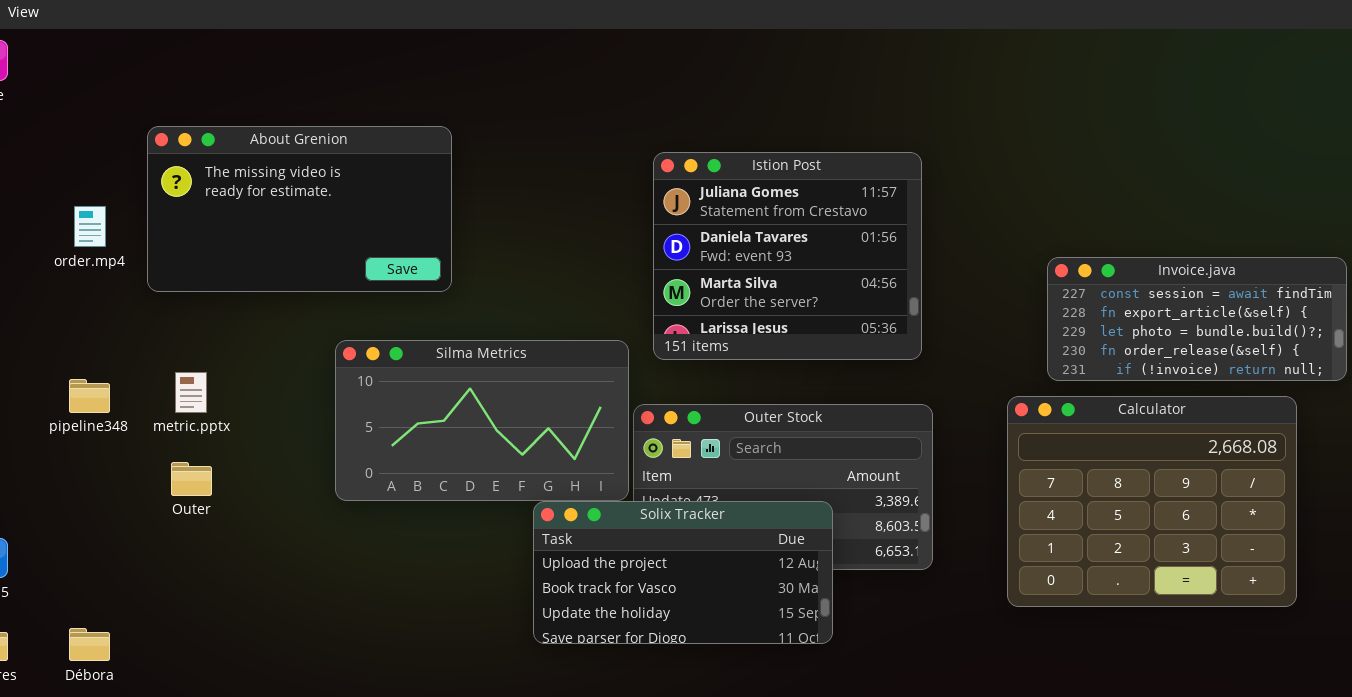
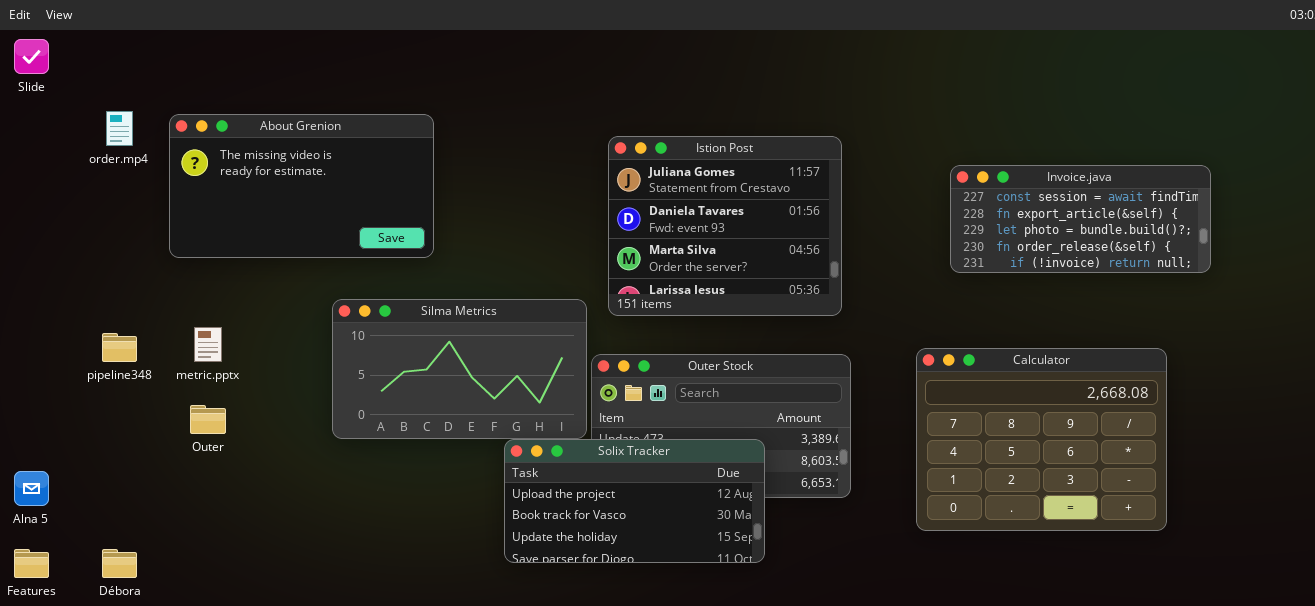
order.mp4: [74,206,106,247] -> [106,111,133,146], moved
Invoice.java: [1047,257,1347,381] -> [950,165,1211,273], moved

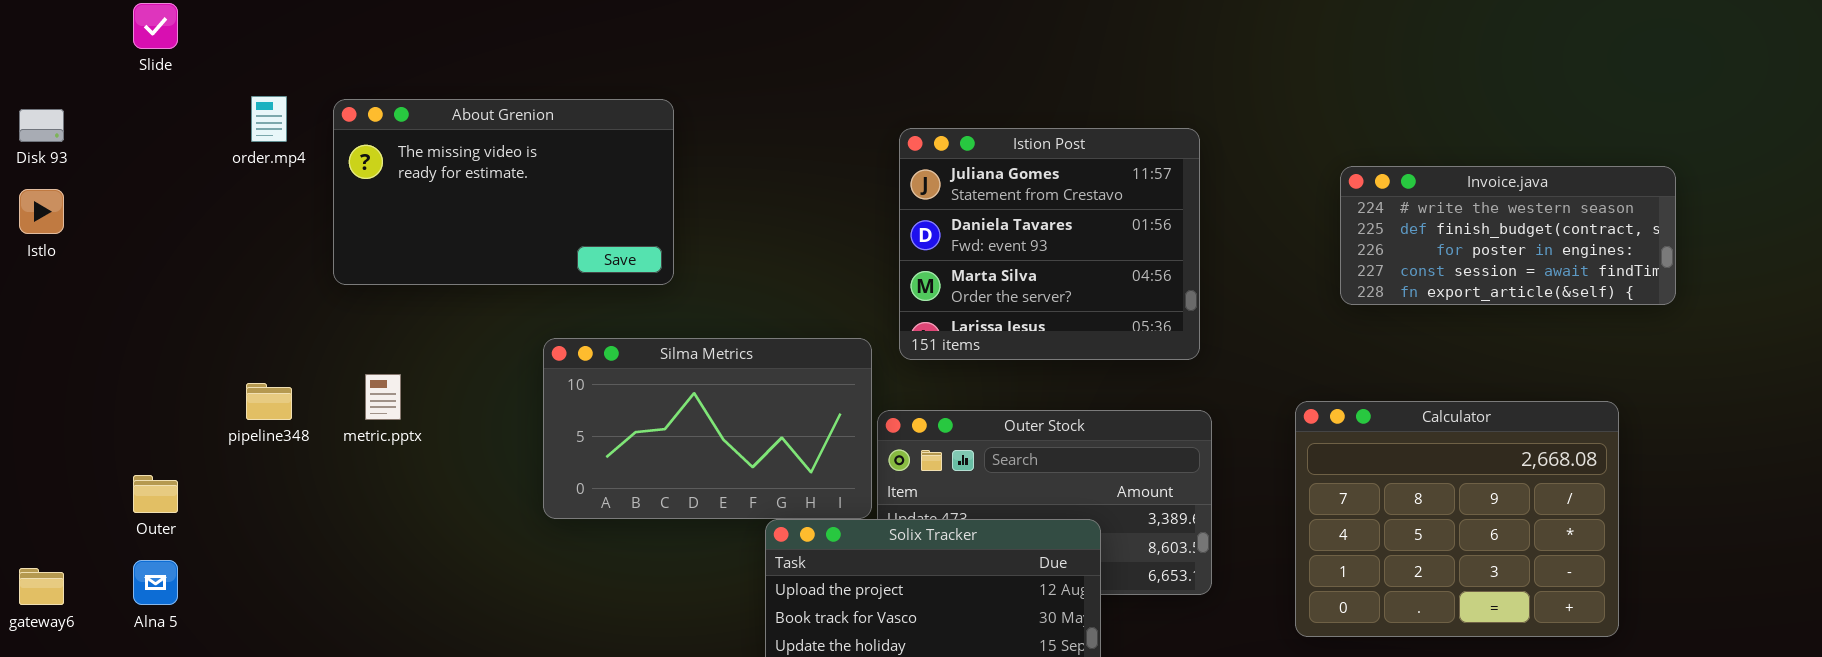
Invoice.java: [950,165,1211,273] -> [1340,166,1676,305], scrolled up 3 rows
Outer: [190,405,226,434] -> [133,475,178,513], moved

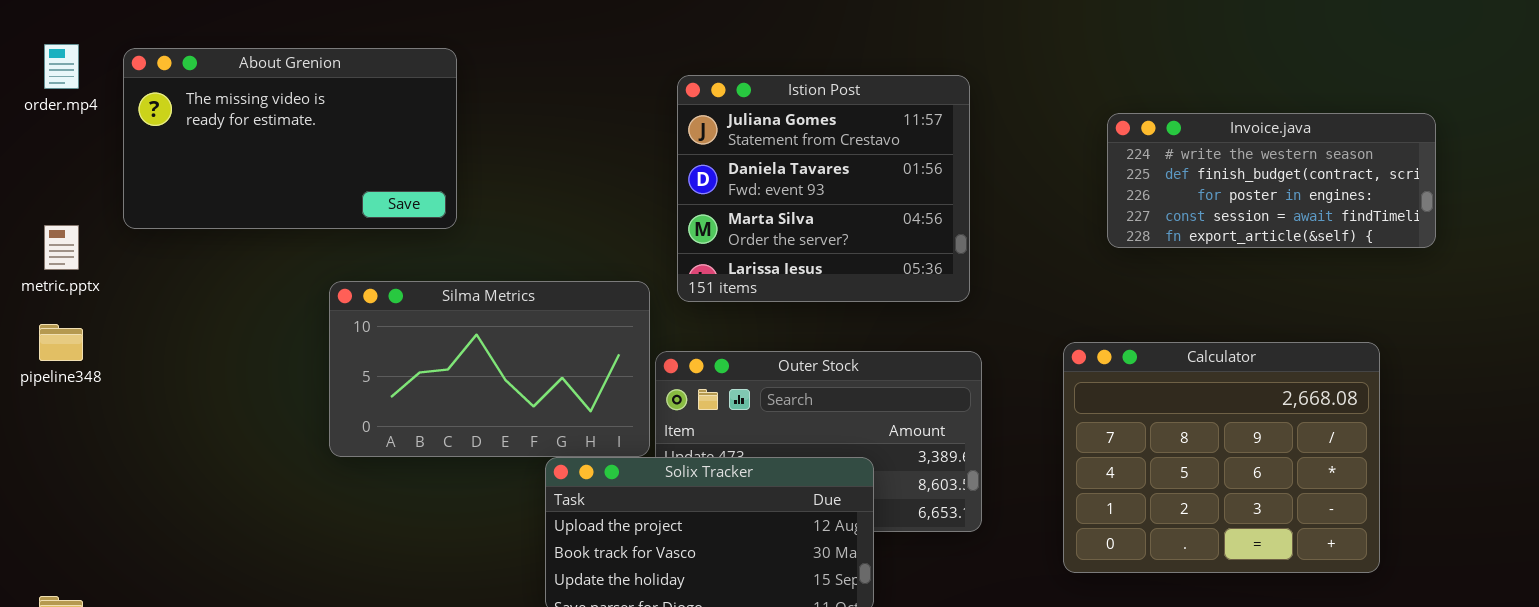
metric.pptx: [365,374,401,420] -> [44,225,79,270], moved

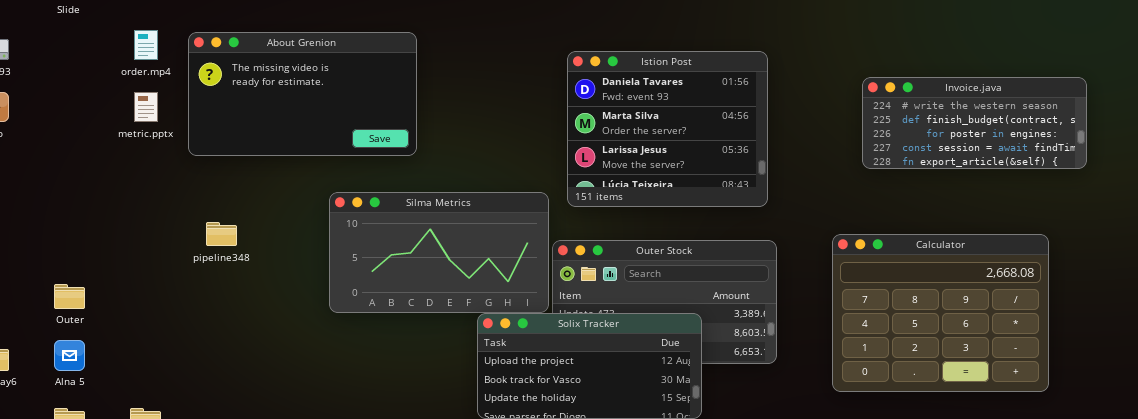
Istion Post: [677,75,970,302] -> [567,51,768,207], scrolled down 1 row
metric.pptx: [44,225,79,270] -> [134,92,158,122], moved
pipeline348: [39,324,83,361] -> [206,222,237,246], moved

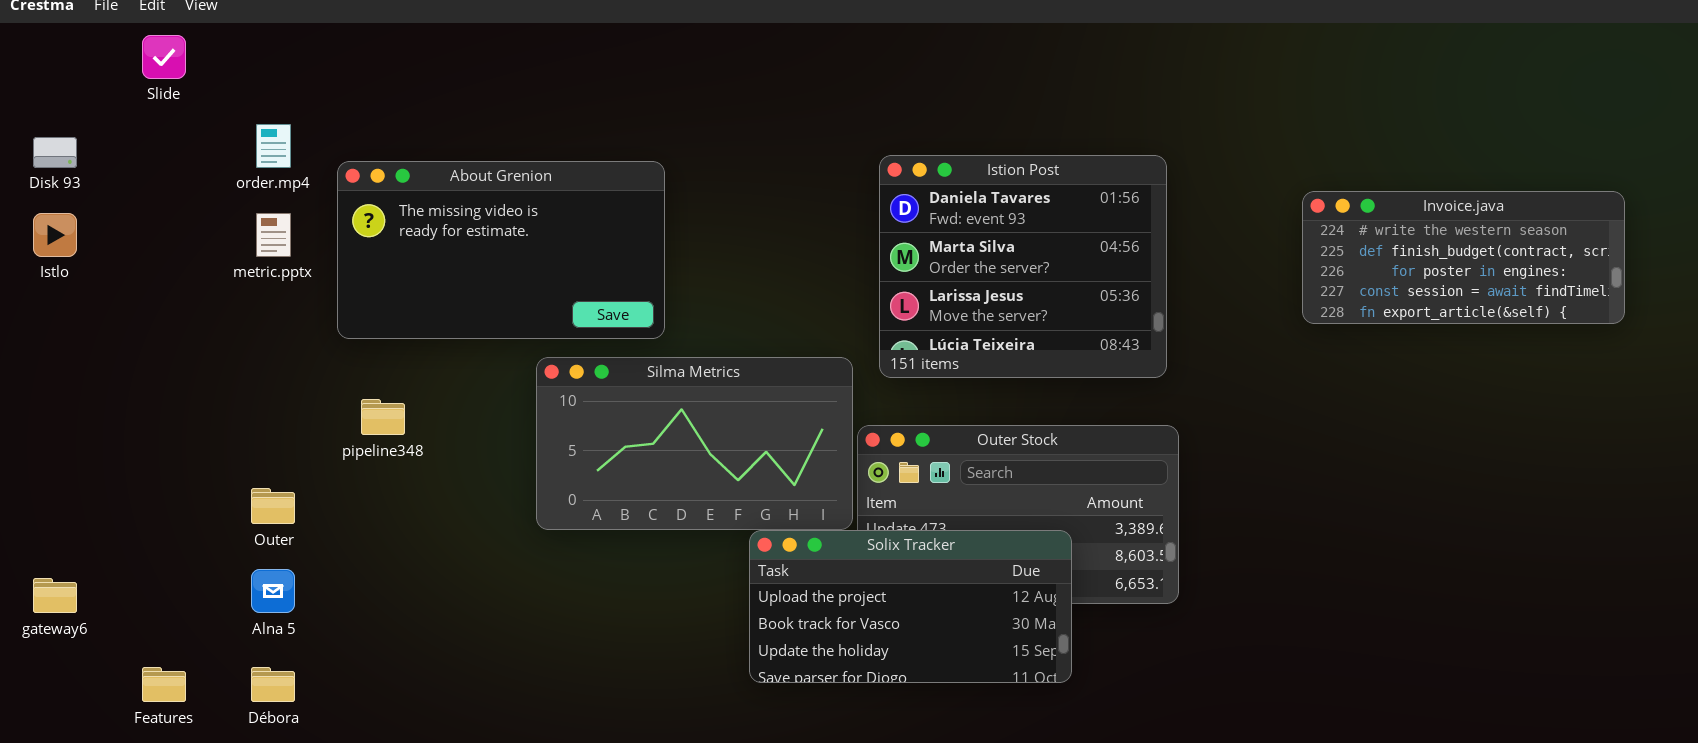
About Grenion: [188,32,417,156] -> [337,161,665,339], moved
Calculator: [832,234,1049,392] -> none, closed
Outer: [54,284,85,309] -> [251,488,295,524], moved
Alna 5: [54,340,85,371] -> [251,569,295,613], moved

